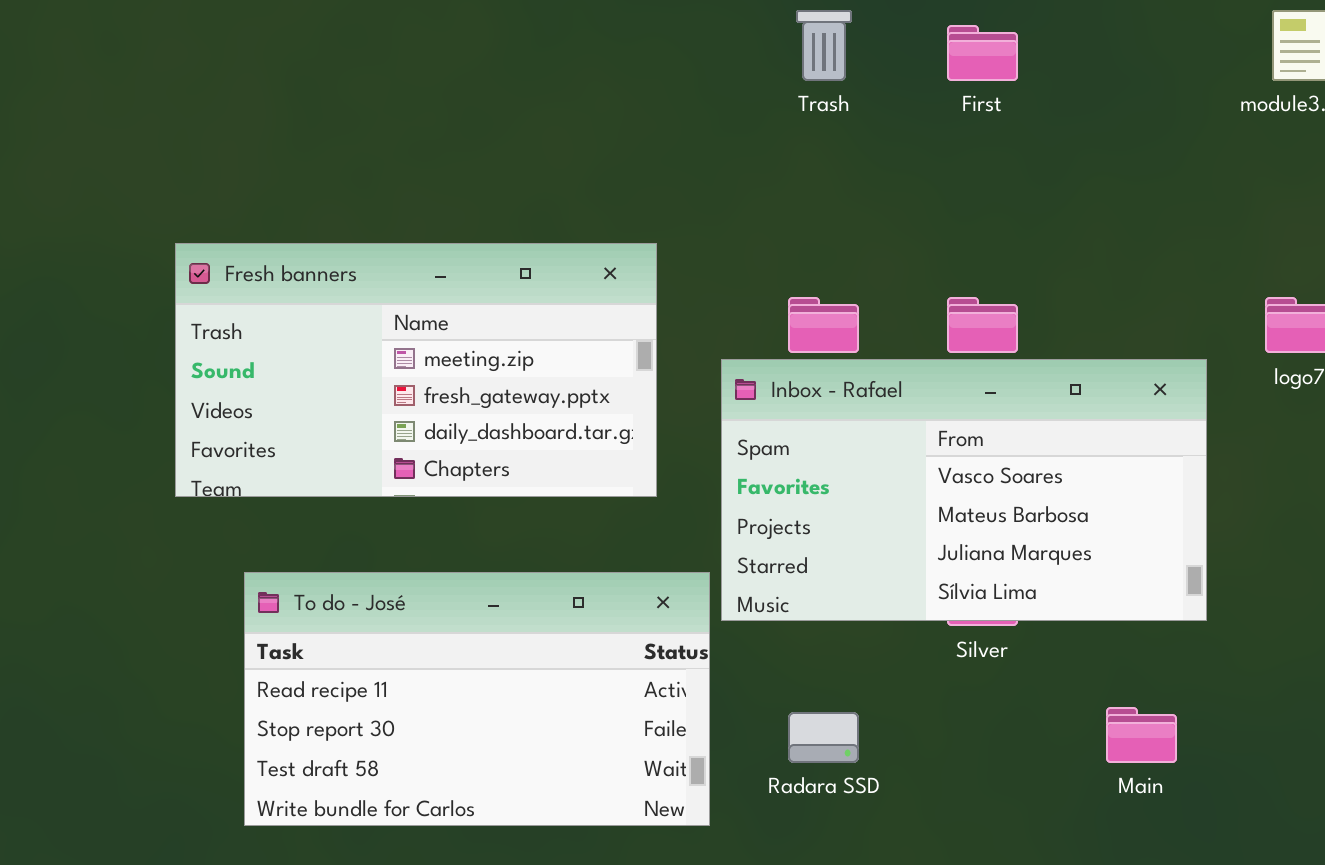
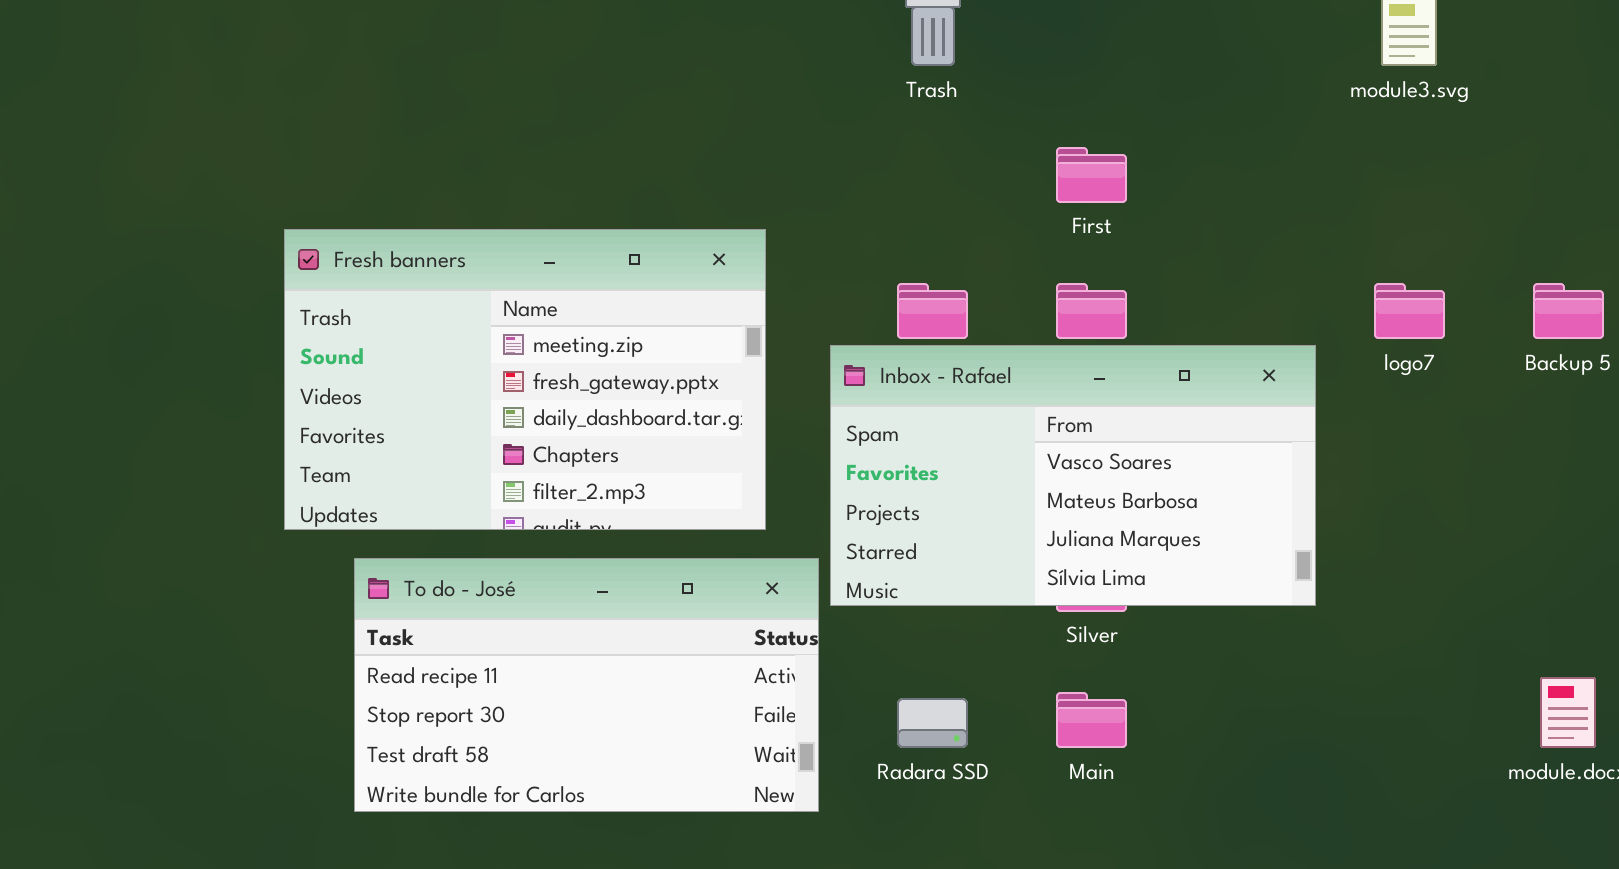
First: [947,25,1018,81] -> [1056,147,1127,203], moved
Fresh banners: [175,243,657,497] -> [284,229,766,530], resized
Main: [1106,707,1177,763] -> [1056,692,1127,748], moved

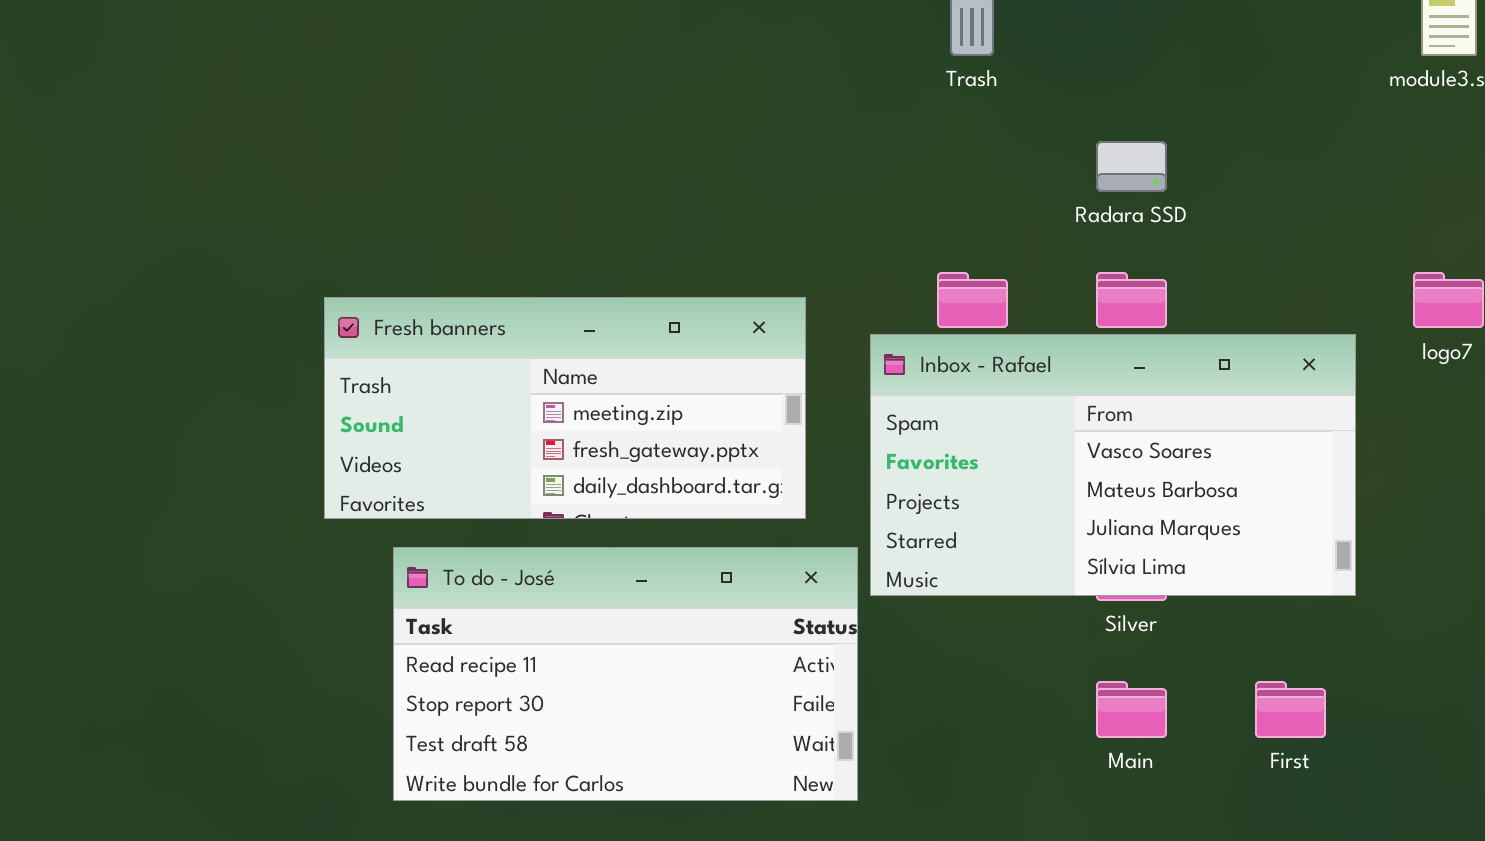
First: [1056,147,1127,203] -> [1255,681,1326,738], moved
Fresh banners: [284,229,766,530] -> [324,297,806,519], resized
Radara SSD: [897,698,968,748] -> [1096,141,1167,192], moved

